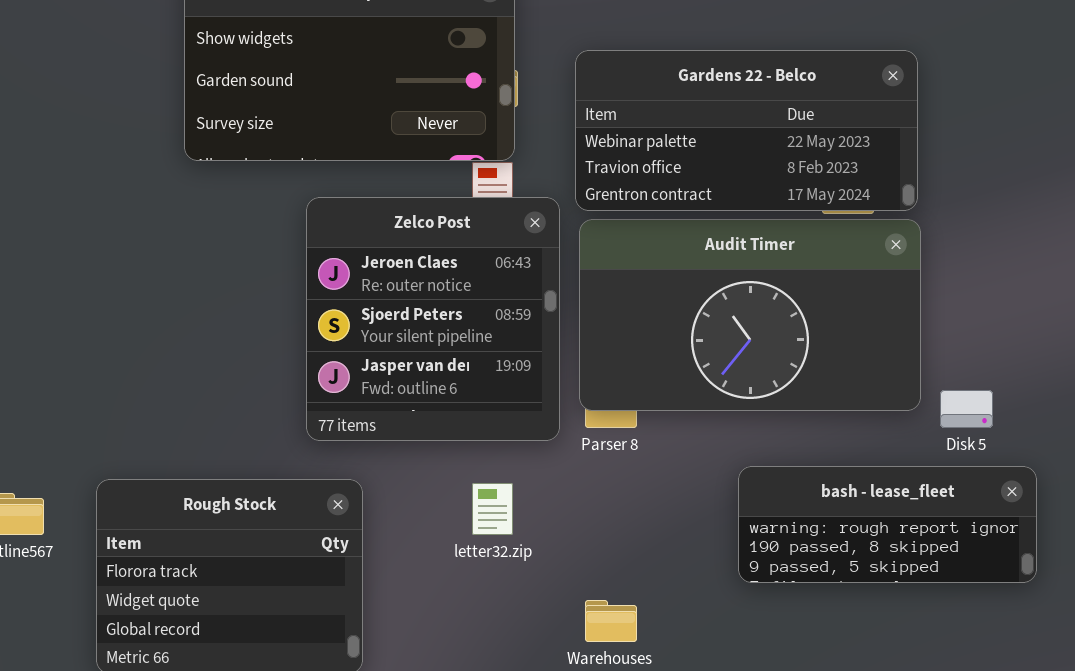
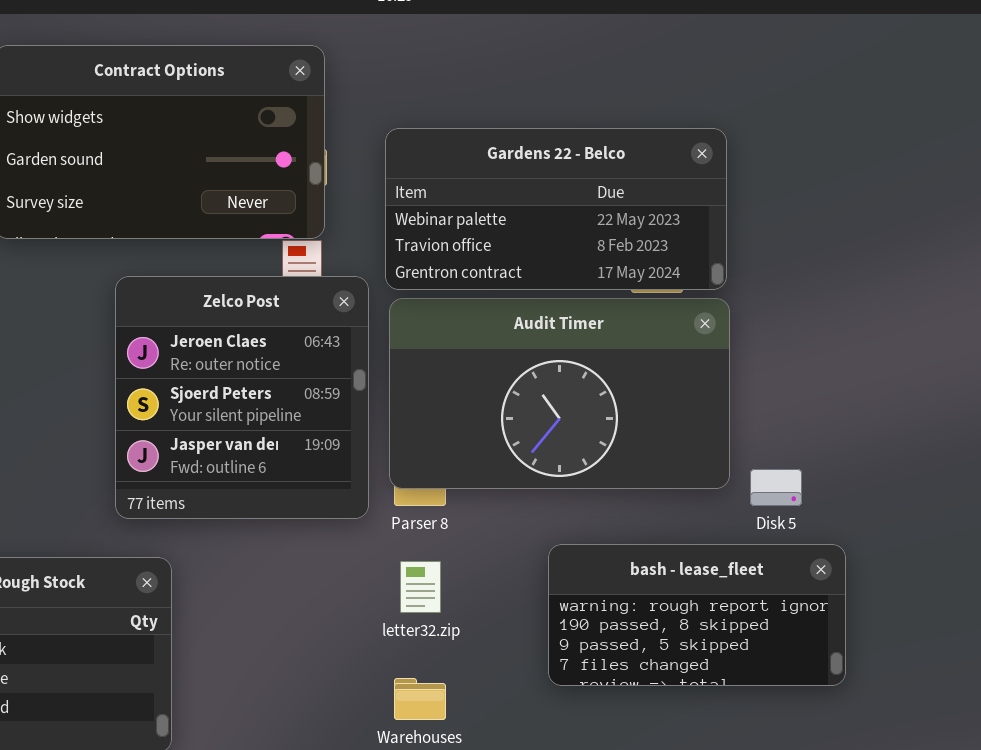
bash - lease_fleet: [738,466,1037,583] -> [548,544,846,686], resized
letter32.zip: [472,483,513,535] -> [400,561,441,613], moved

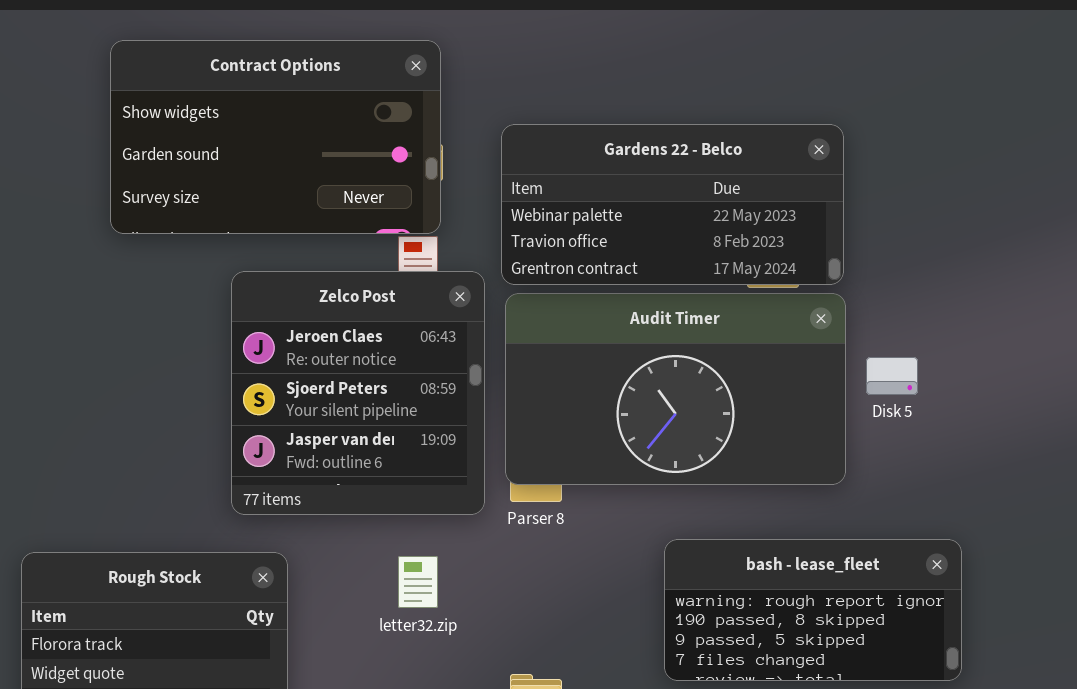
Disk 5: [750,469,802,506] -> [866,357,918,395], moved
letter32.zip: [400,561,441,613] -> [398,556,438,608], moved

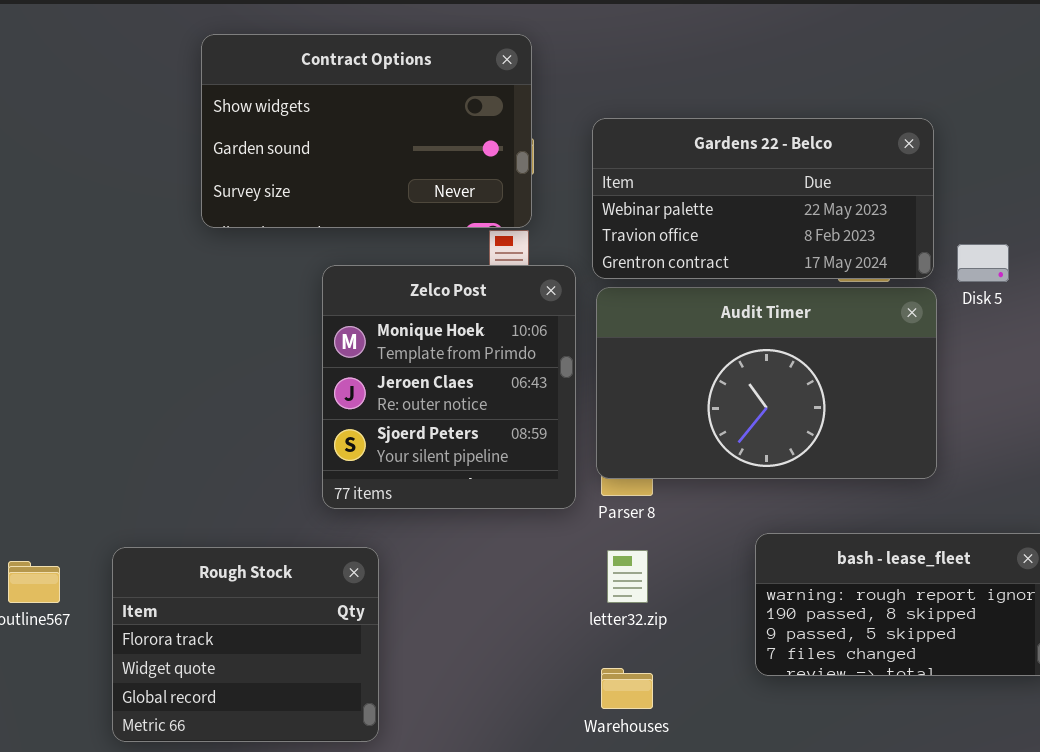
Zelco Post: [231,271,485,515] -> [322,265,576,509], scrolled up 1 row
Disk 5: [866,357,918,395] -> [957,244,1009,282], moved
letter32.zip: [398,556,438,608] -> [607,550,648,603], moved

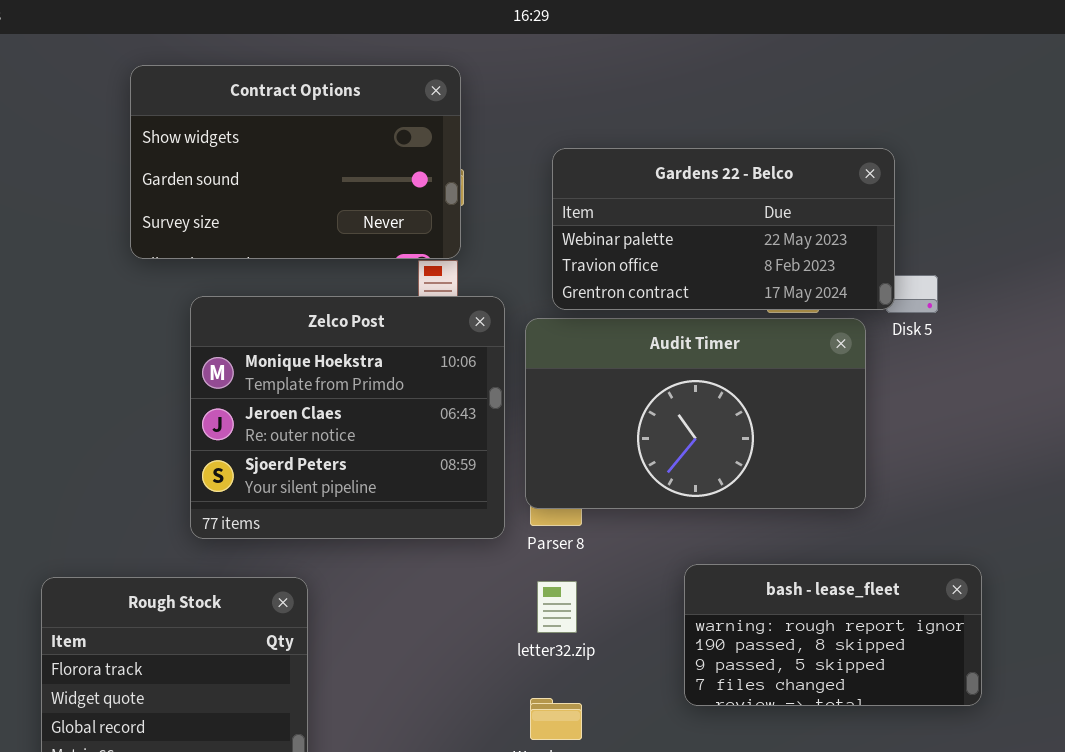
Gardens 22 - Belco: [592,118,934,279] -> [552,148,895,310], moved
Zelco Post: [322,265,576,509] -> [190,296,505,539], resized

